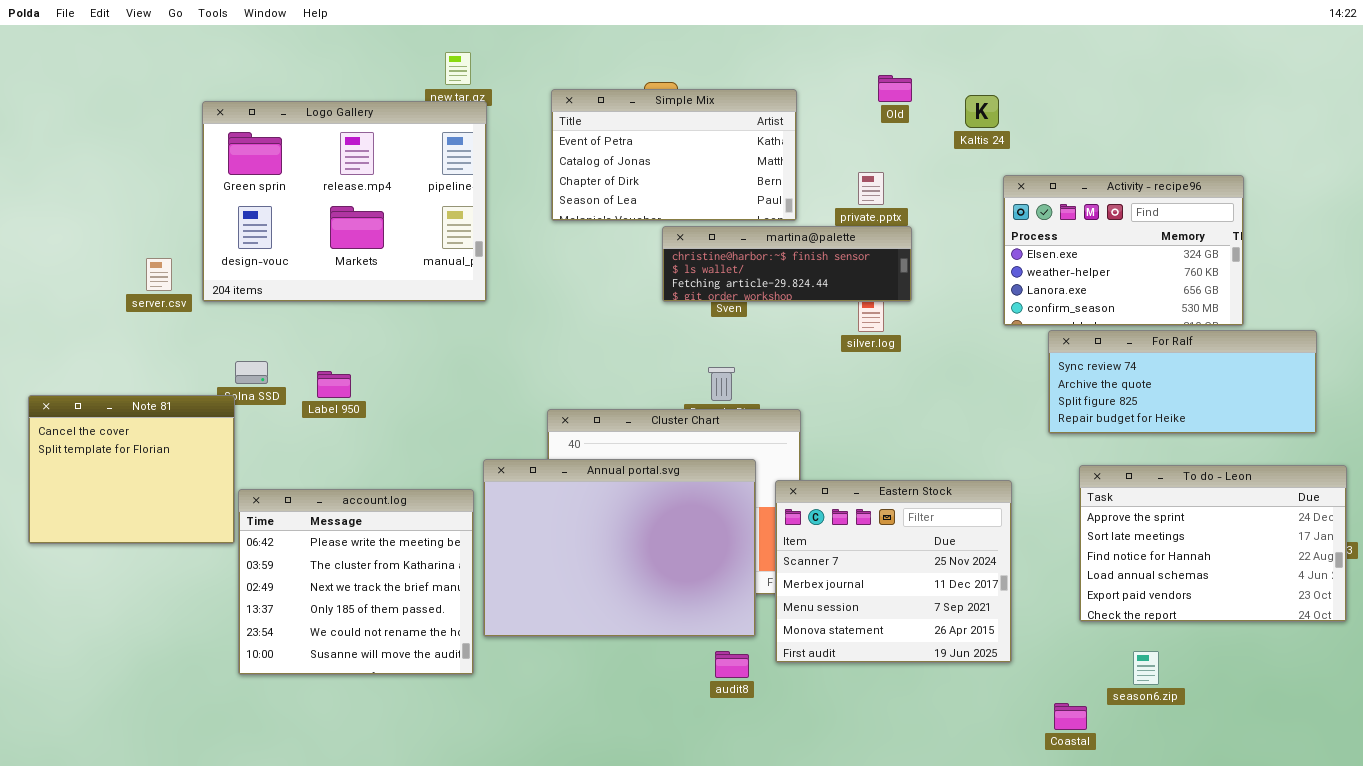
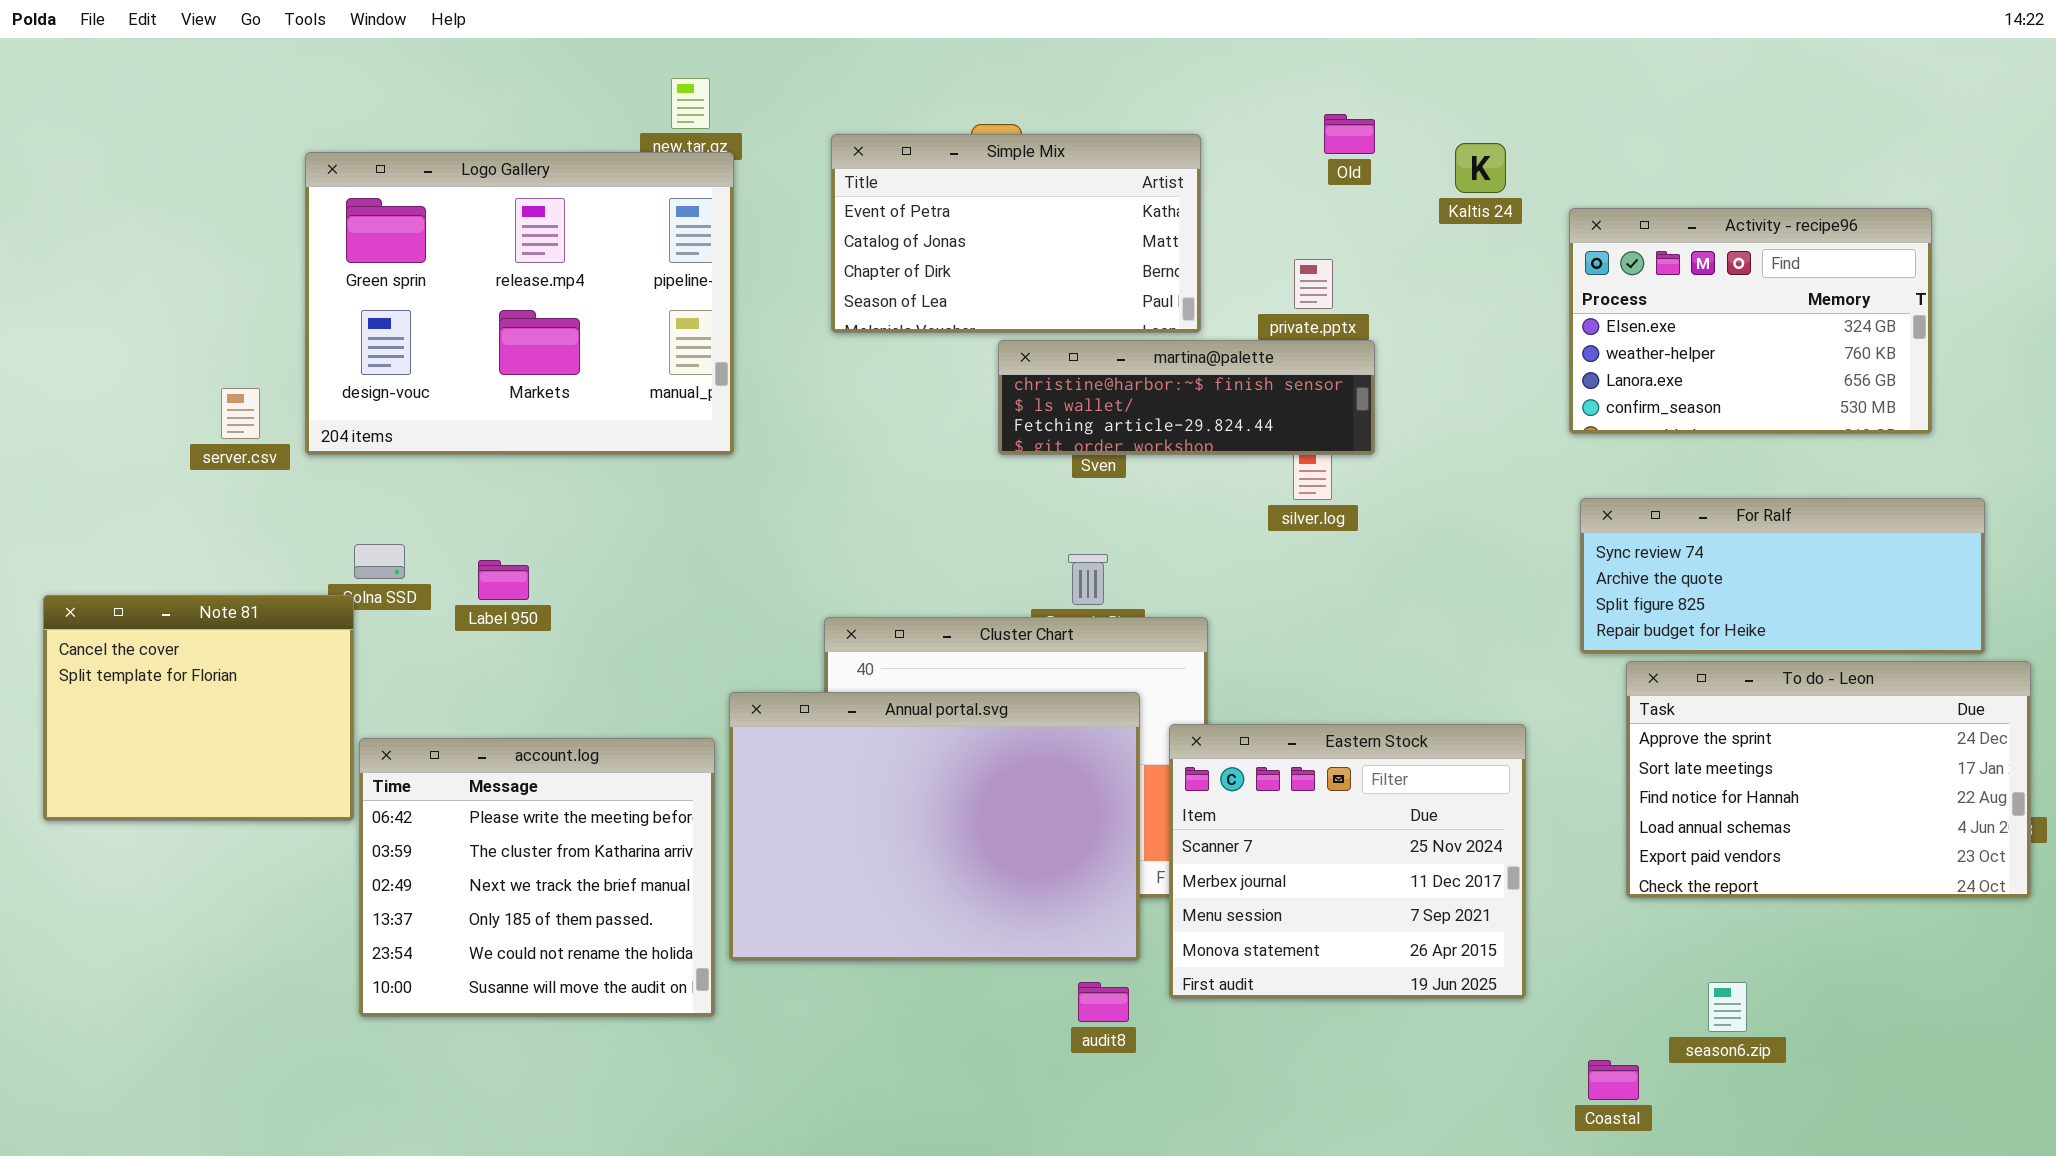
Activity - recipe96: [1003,175,1244,326] -> [1569,208,1932,434], moved
To do - Leon: [1079,465,1347,622] -> [1626,661,2031,898], moved

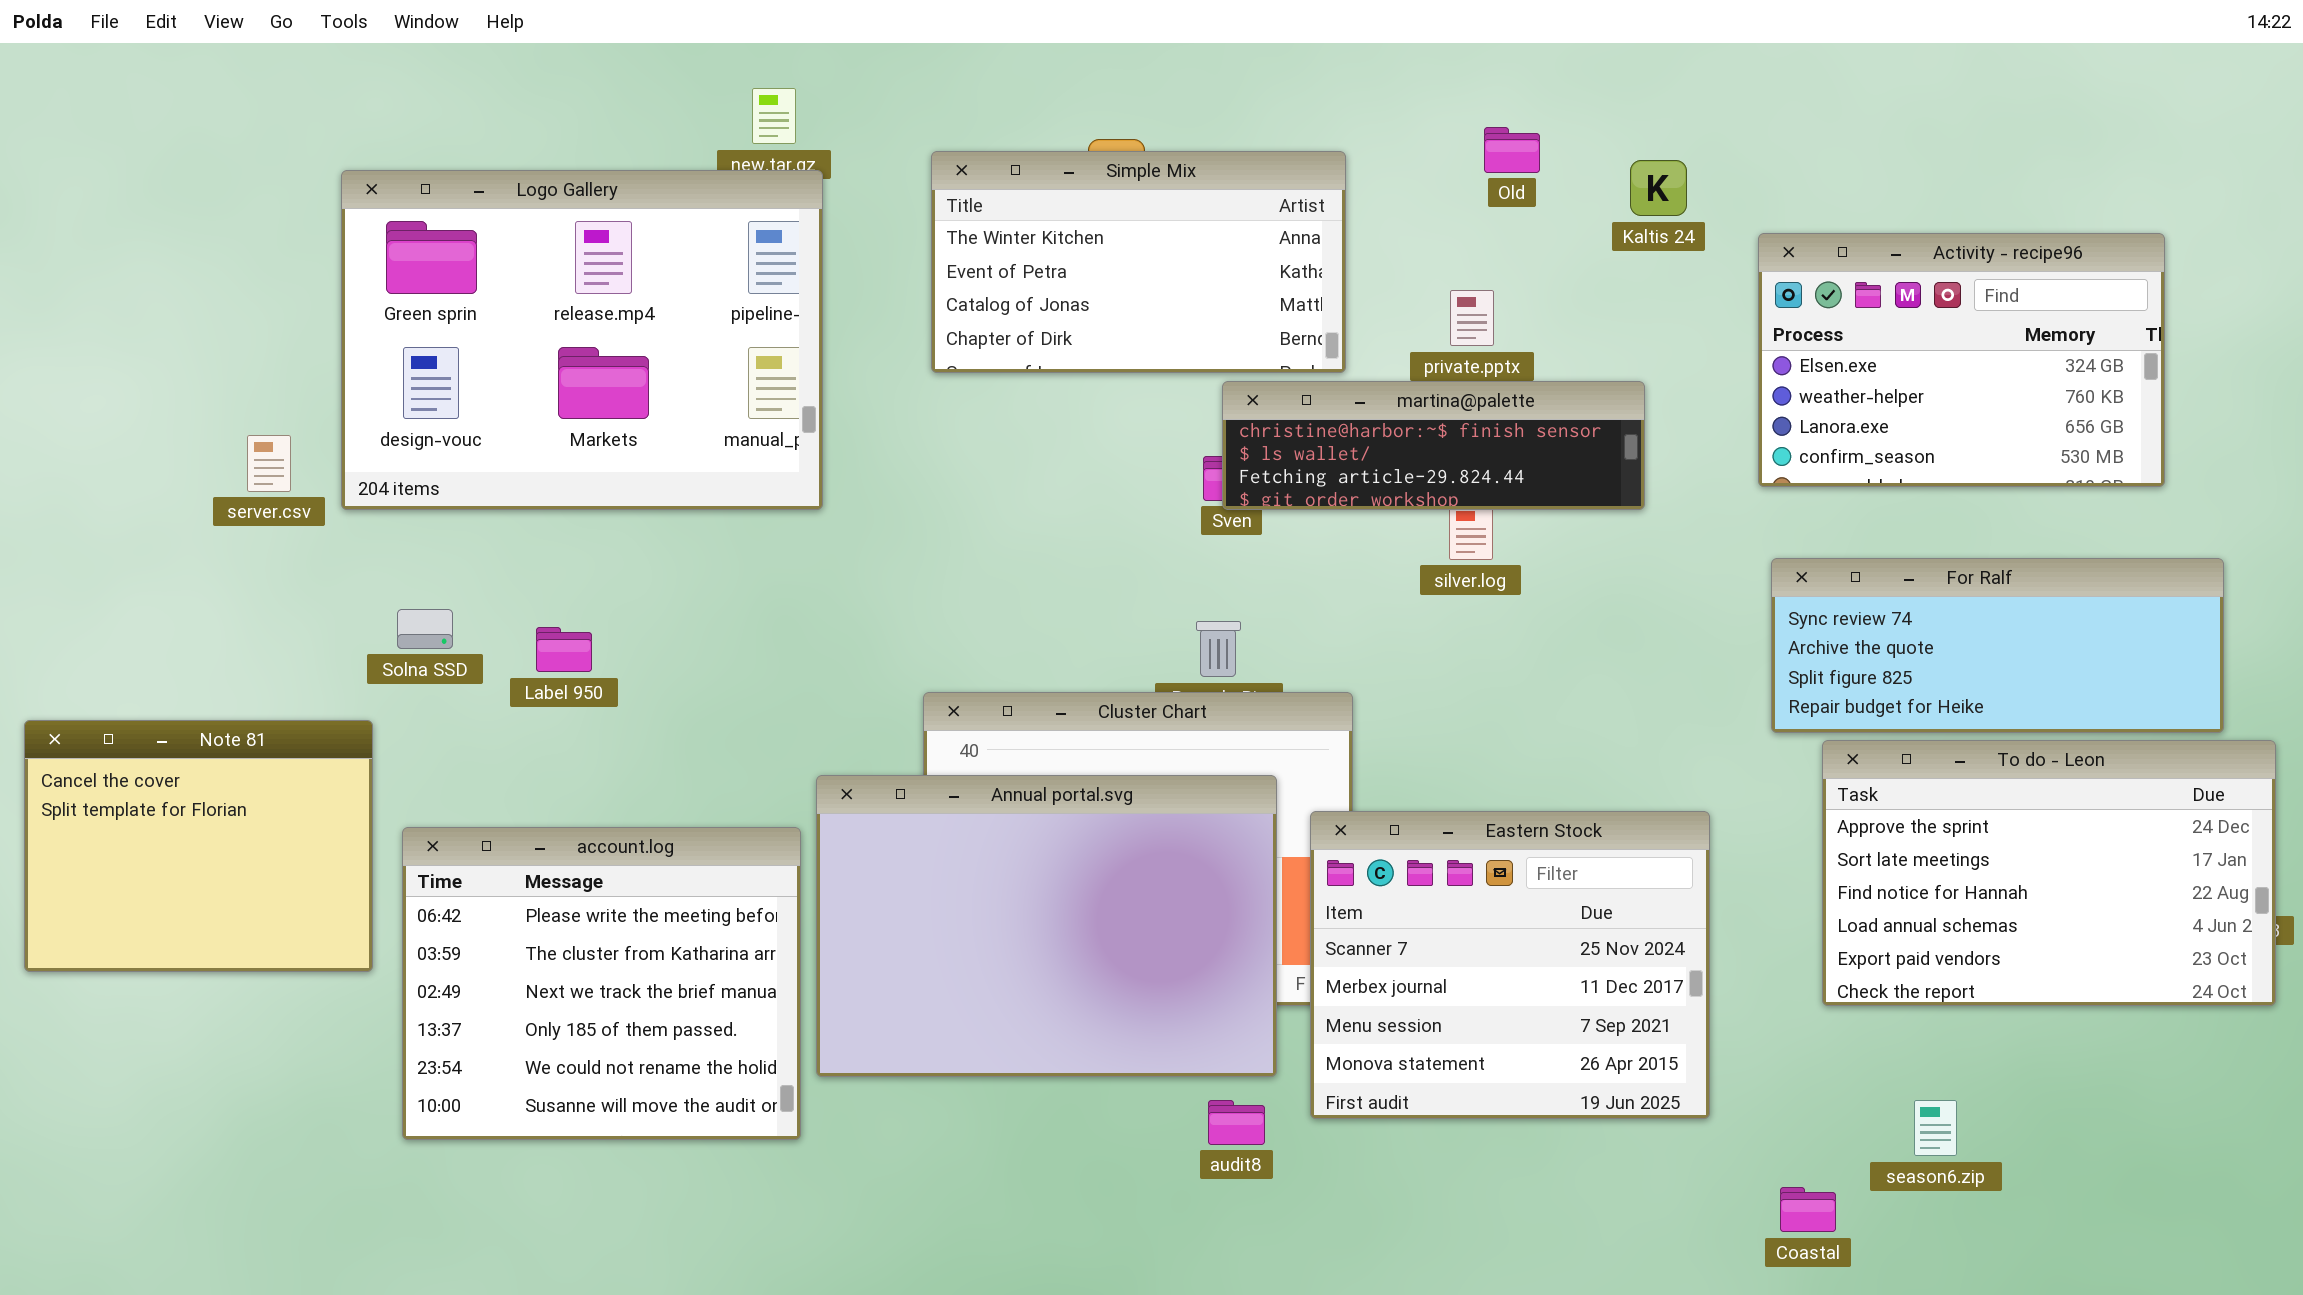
Simple Mix: [831,134,1201,333] -> [931,151,1346,373], scrolled up 1 row
martina@palette: [998,340,1375,455] -> [1222,381,1645,510], moved
Note 81: [43,595,354,821] -> [24,720,373,972], moved

